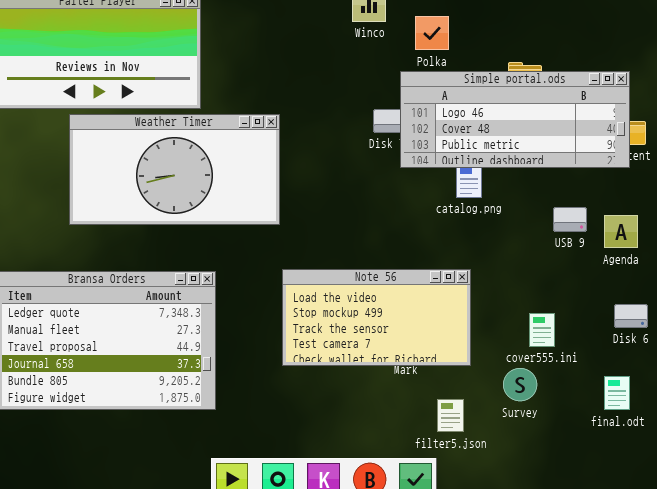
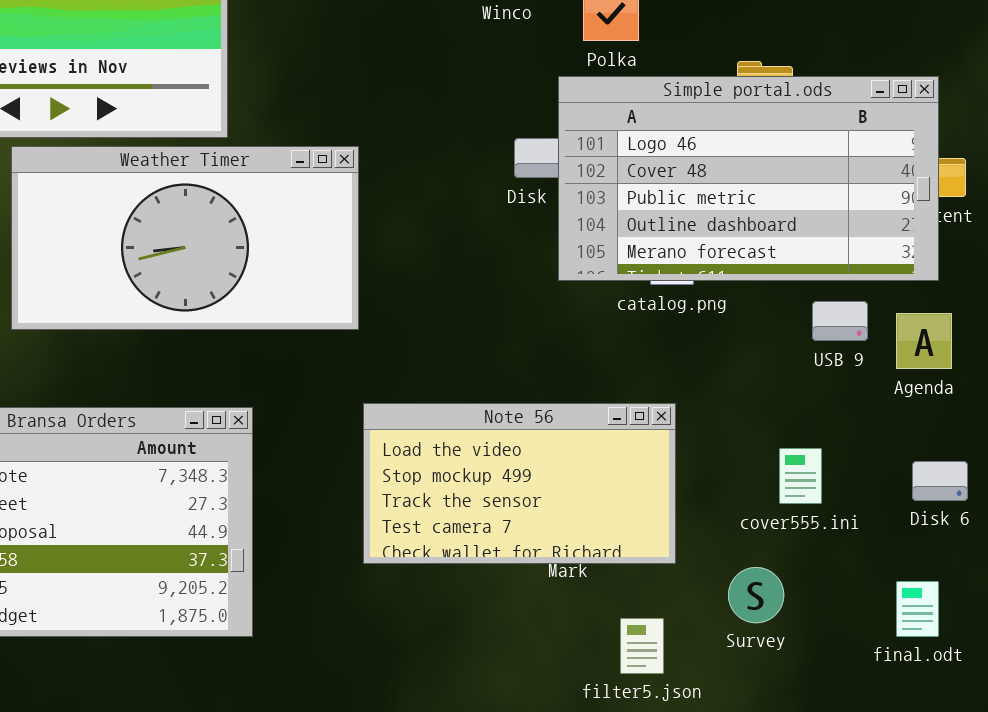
Simple portal.ods: [400,71,630,168] -> [558,76,939,281], resized
cover555.ini: [529,313,555,347] -> [779,448,822,504], moved

